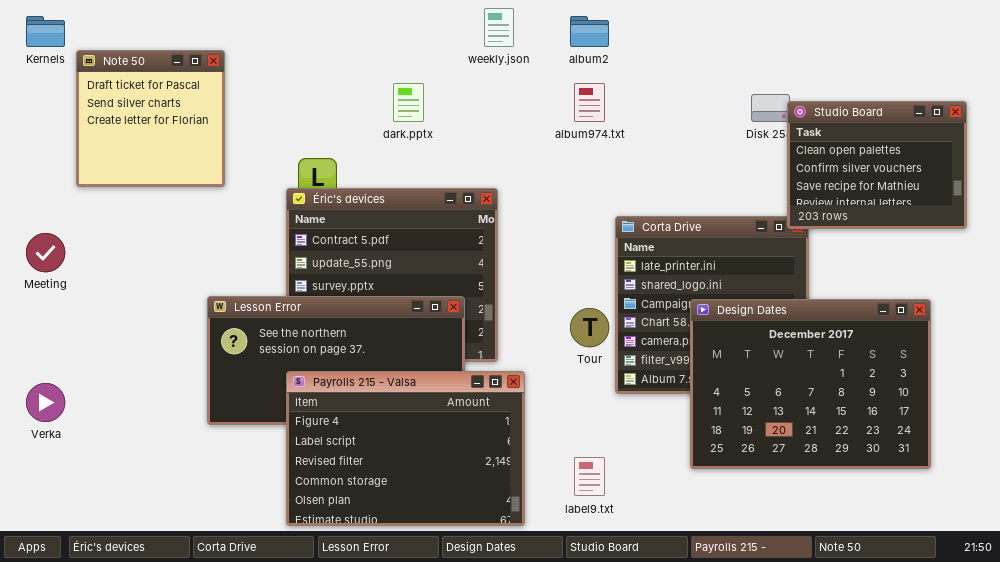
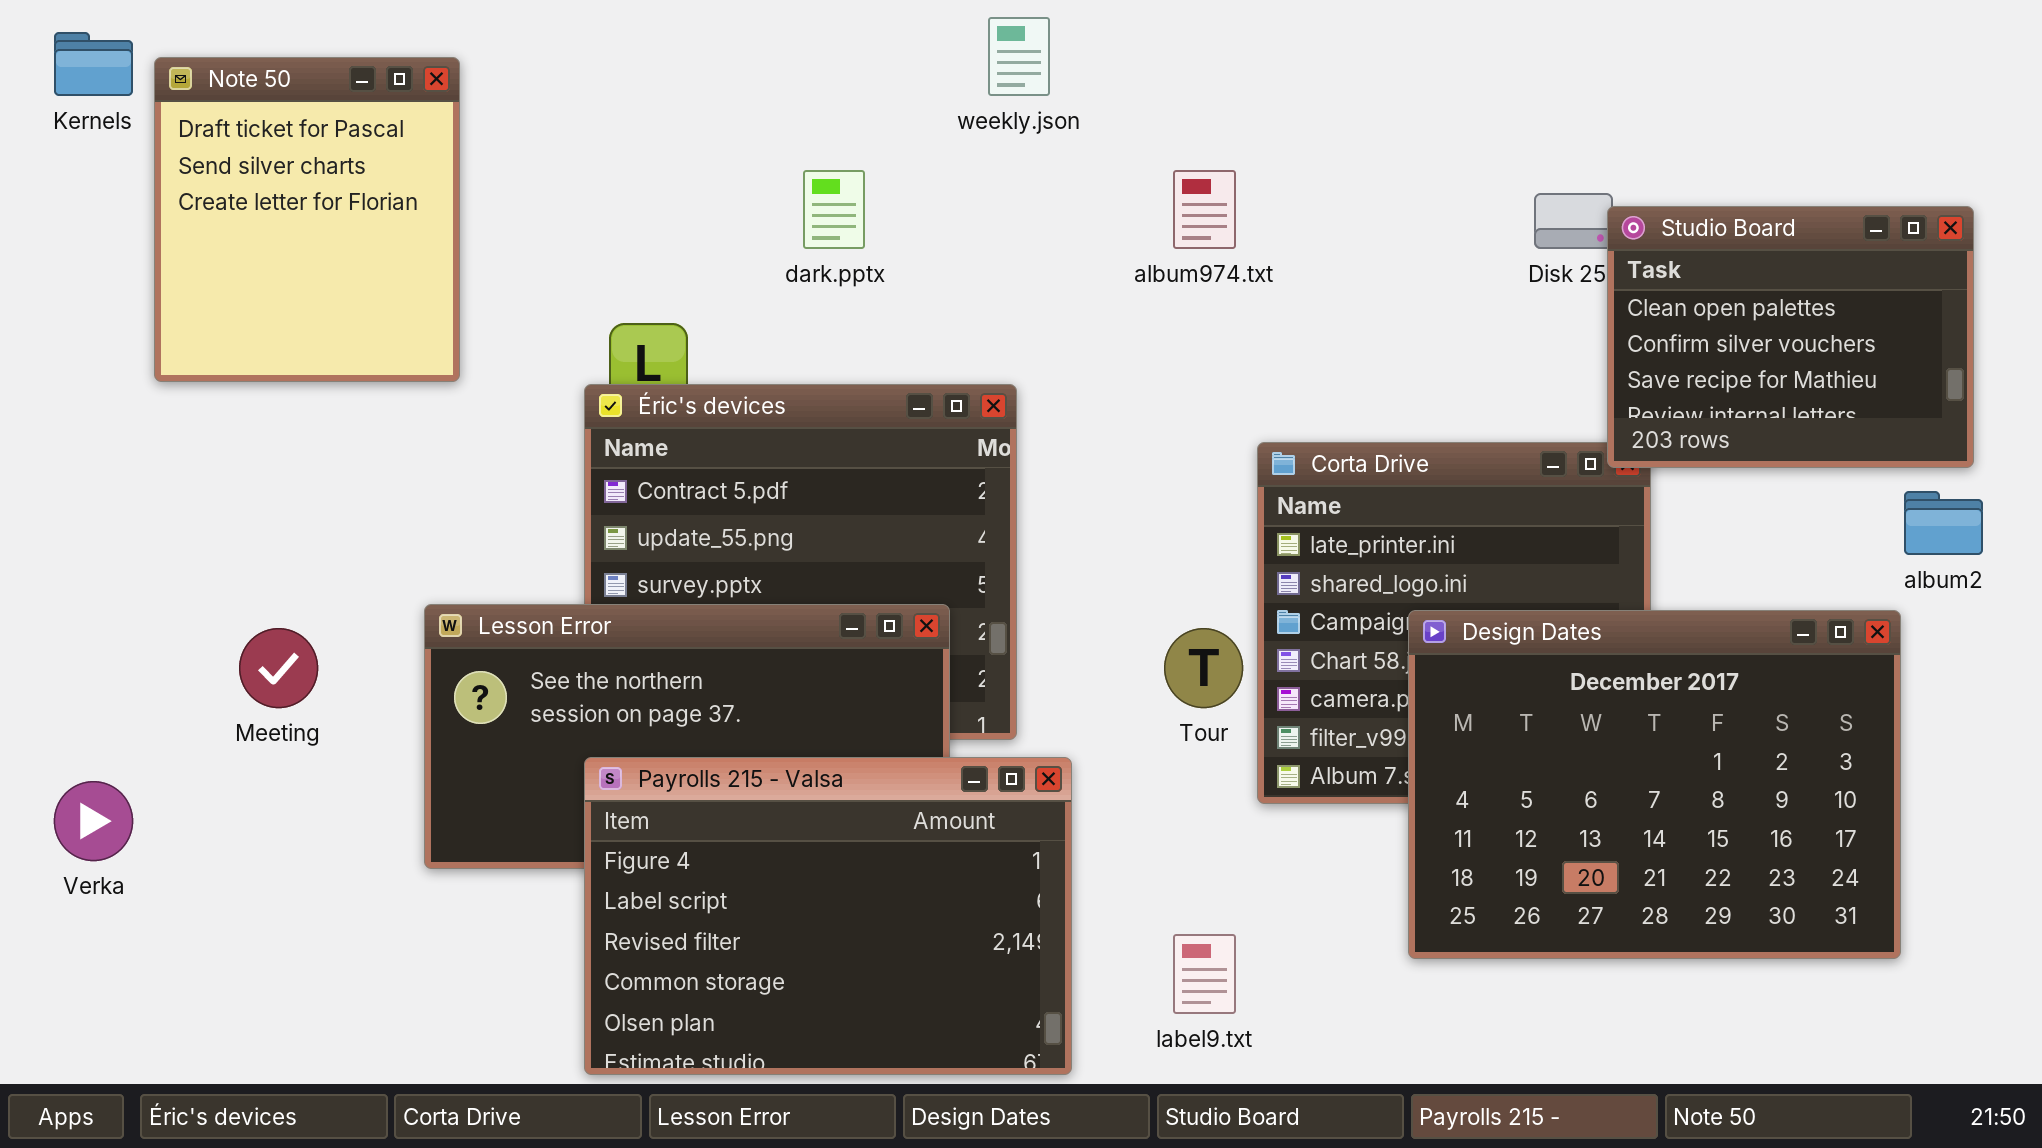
album2: [570,16,609,47] -> [1904,491,1983,555], moved
Note 50: [76,50,225,187] -> [154,57,460,382], resized
Meeting: [26,233,65,272] -> [239,628,318,708], moved

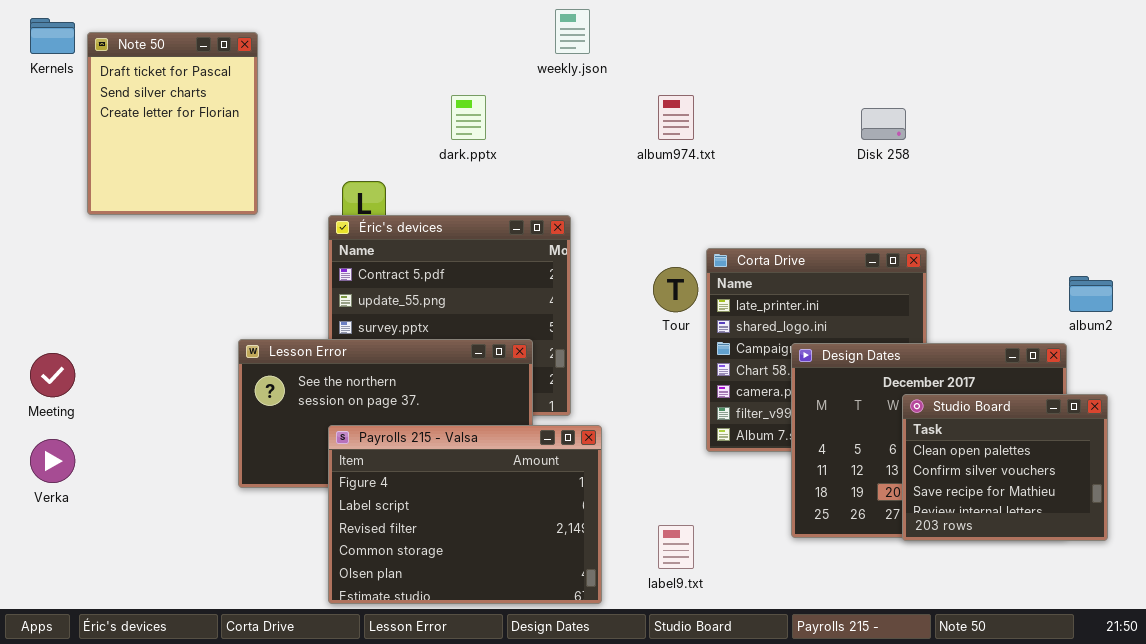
Studio Board: [1607,206,1974,468] -> [902,394,1108,541], moved
Meeting: [239,628,318,708] -> [30,353,75,397], moved
Tour: [1164,628,1243,708] -> [653,267,698,312], moved

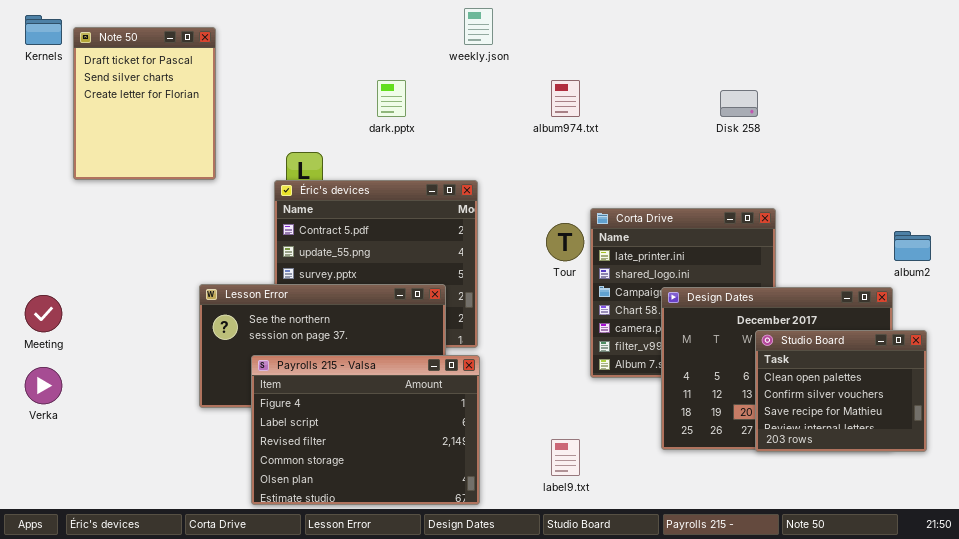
Payrolls 215 - Valsa: [328,425,602,604] -> [251,355,480,505], moved

